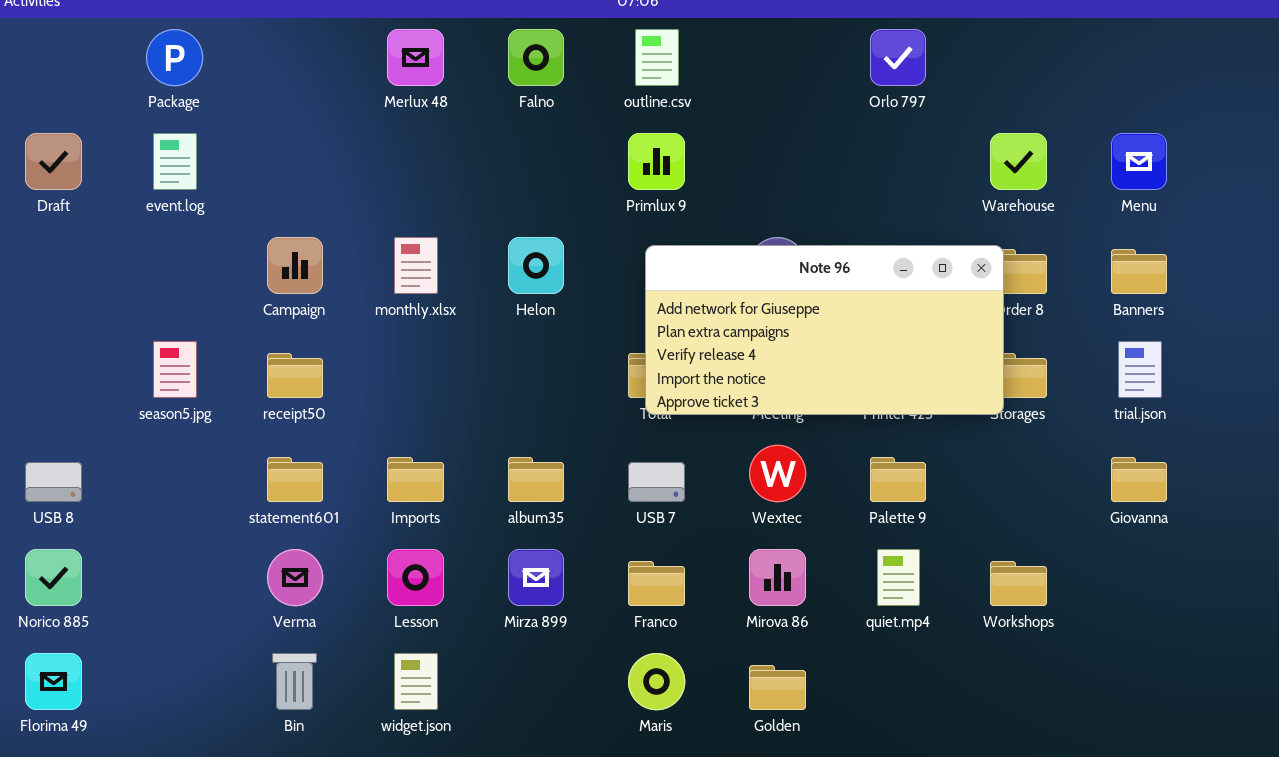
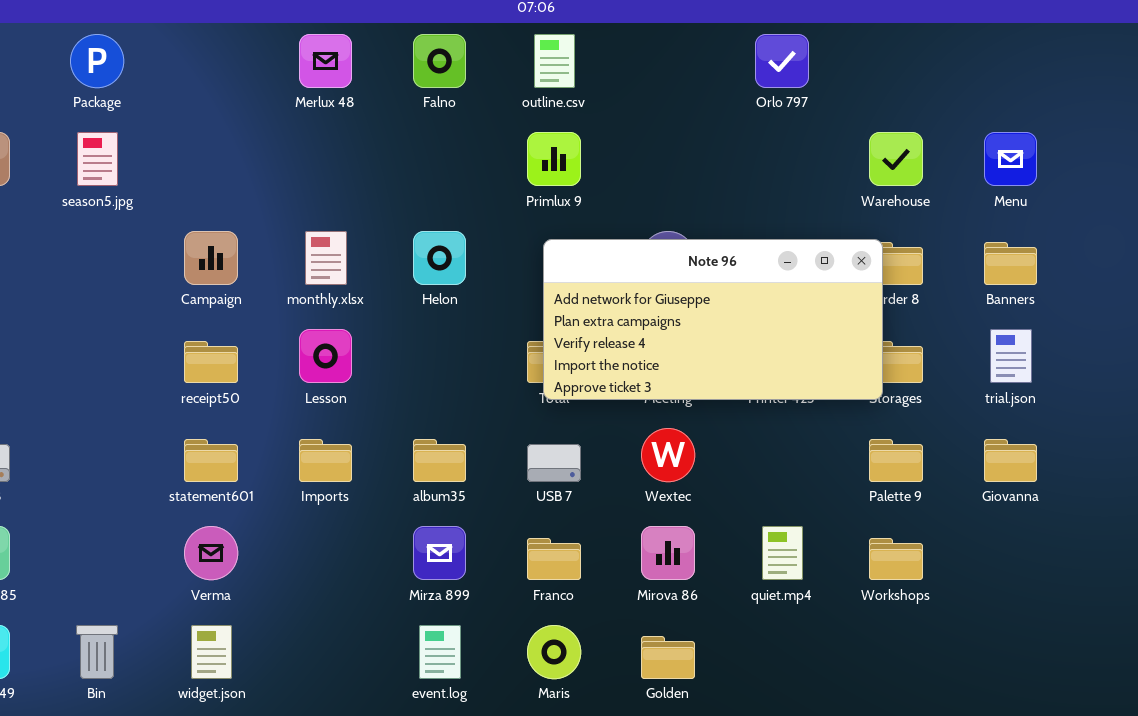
event.log: [153,133,197,190] -> [419,625,461,679], moved
season5.jpg: [153,341,197,398] -> [77,132,118,186], moved
Palette 9: [870,457,926,502] -> [869,439,923,482], moved
Lesson: [387,549,444,606] -> [299,329,352,383], moved
Bin: [272,653,317,710] -> [76,625,118,679], moved
widget.json: [394,653,438,710] -> [191,625,232,679], moved

